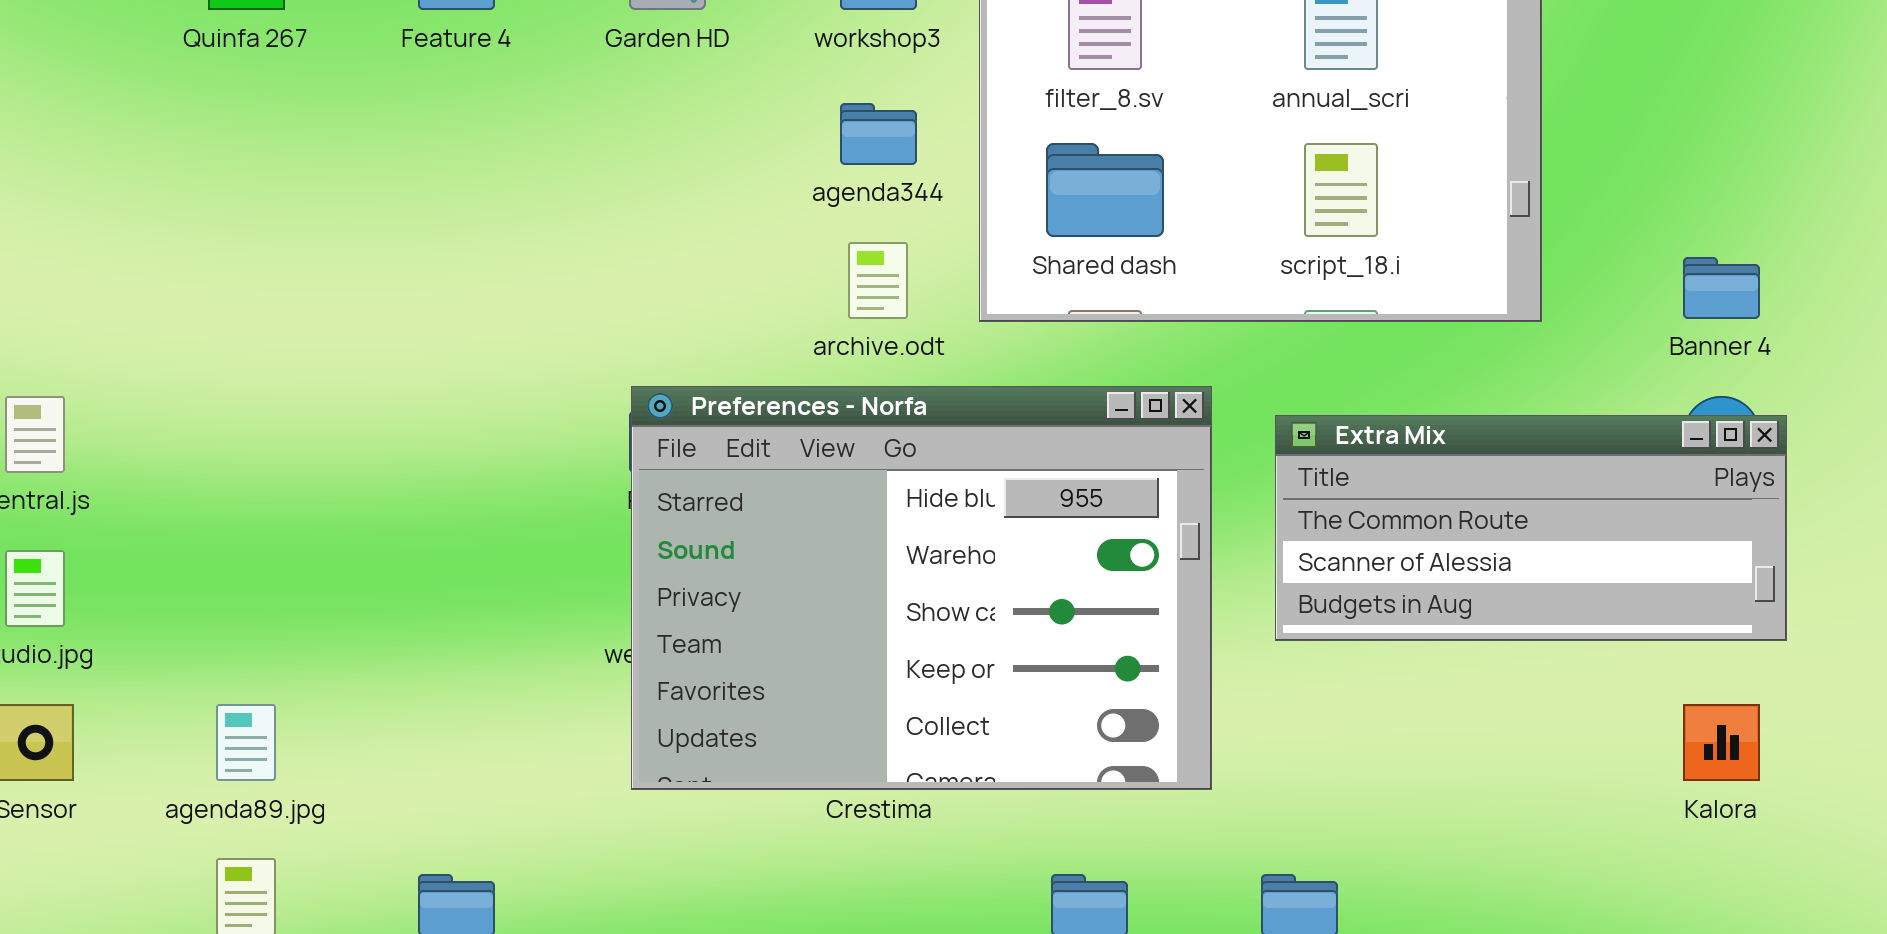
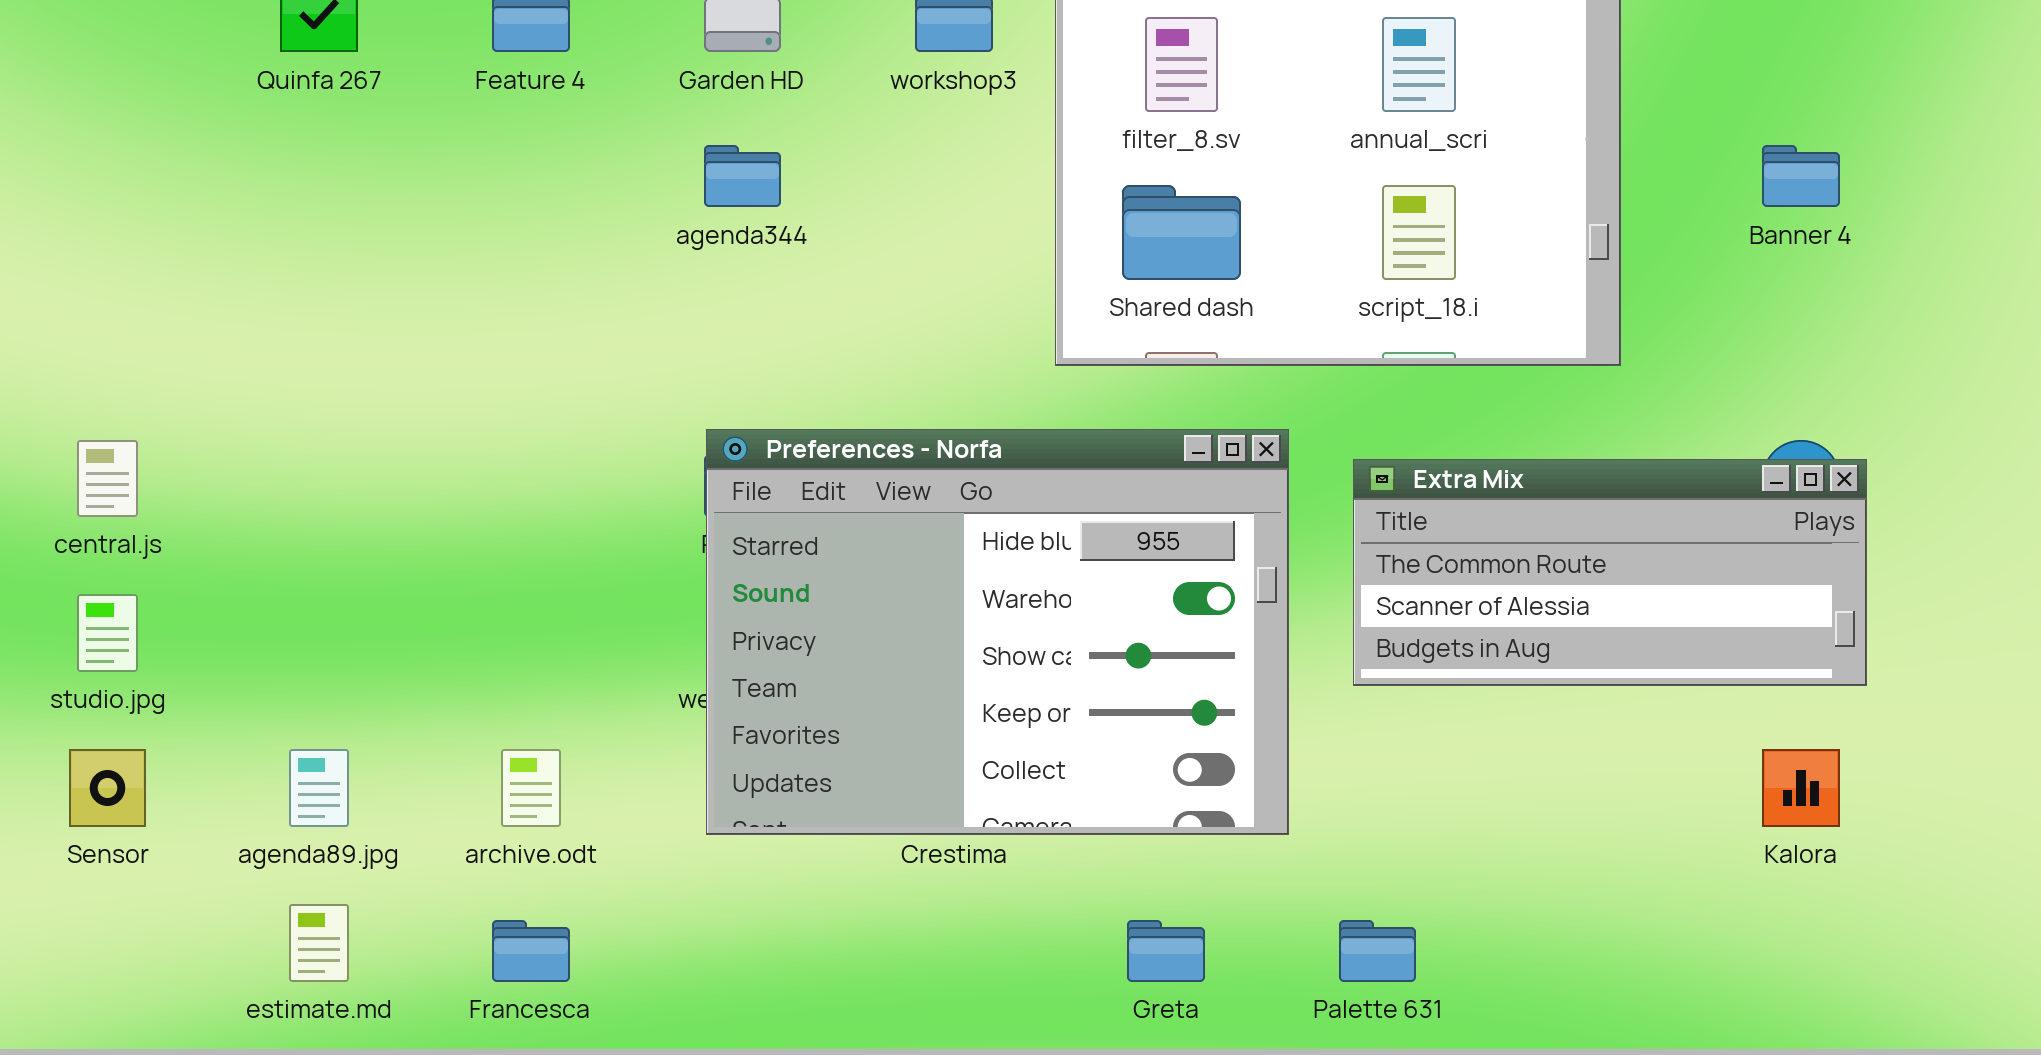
agenda344: [840,103,917,165] -> [704,145,781,207], moved
archive.odt: [848,242,908,319] -> [501,749,561,827], moved
Banner 4: [1683,257,1760,319] -> [1762,145,1840,207], moved

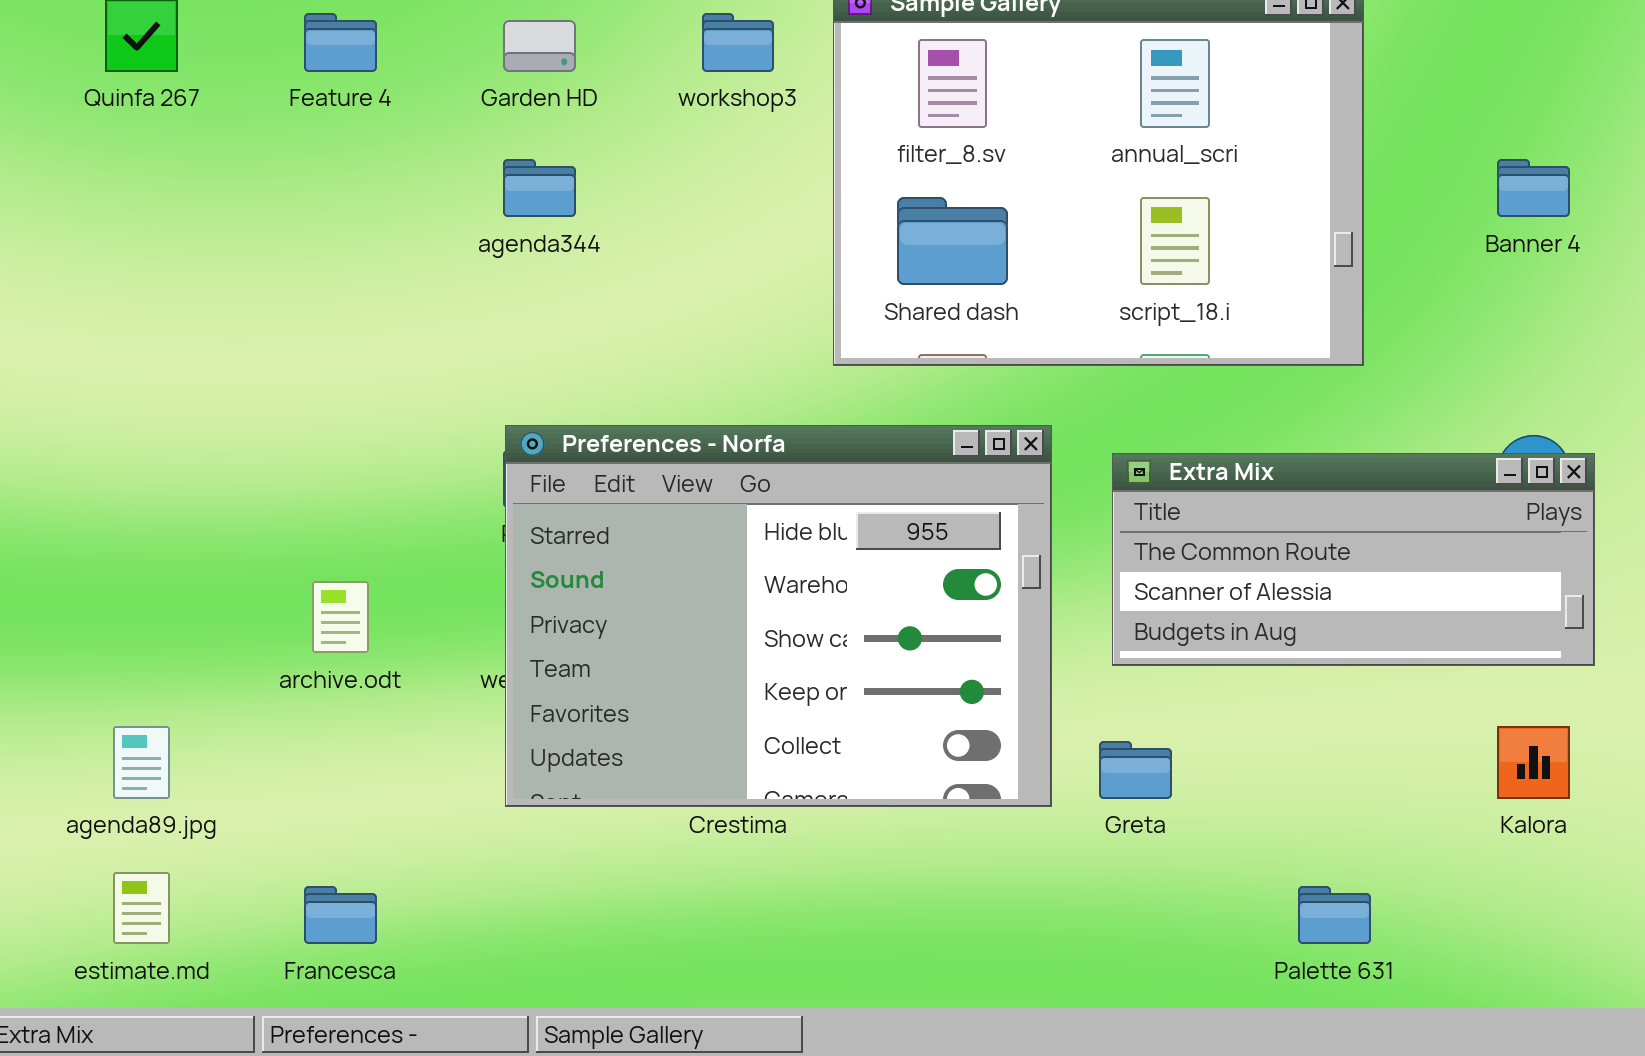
archive.odt: [501,749,561,827] -> [312,581,369,653], moved
Greta: [1127,920,1205,982] -> [1099,741,1172,799], moved
Palette 631: [1339,920,1416,982] -> [1298,886,1371,944], moved

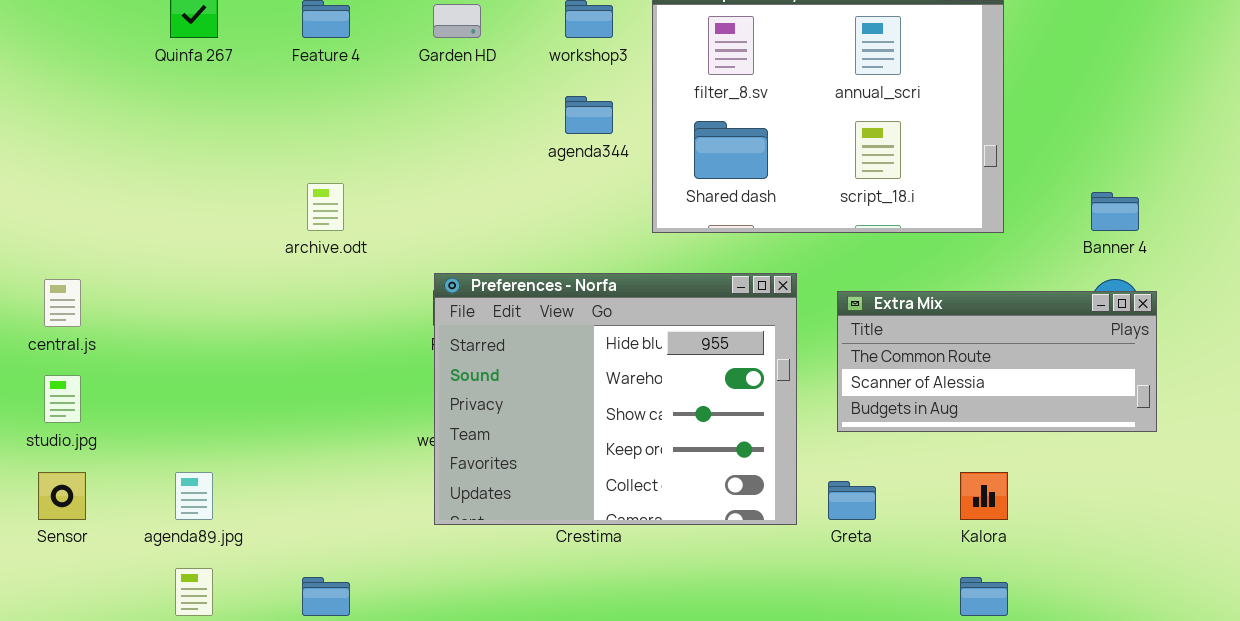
agenda344: [503,159,576,217] -> [565,96,613,134], moved
Banner 4: [1497,159,1570,217] -> [1091,192,1139,231], moved
archive.odt: [312,581,369,653] -> [307,183,344,231], moved
Kalora: [1497,726,1570,799] -> [960,472,1008,520], moved

